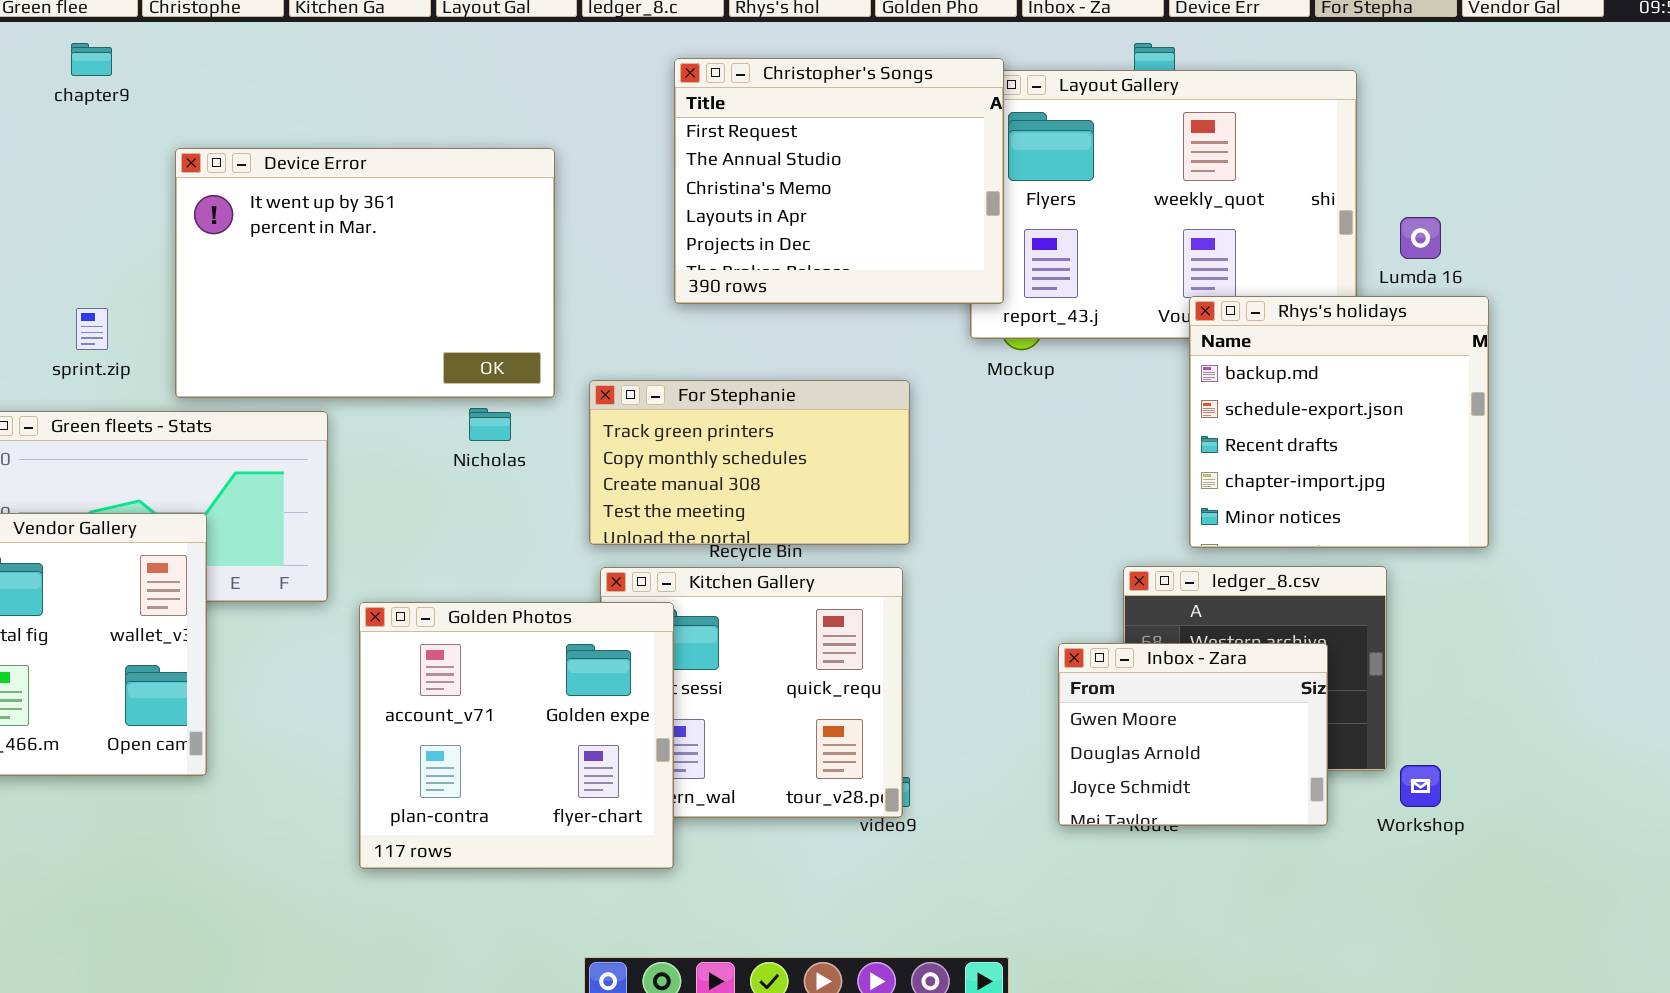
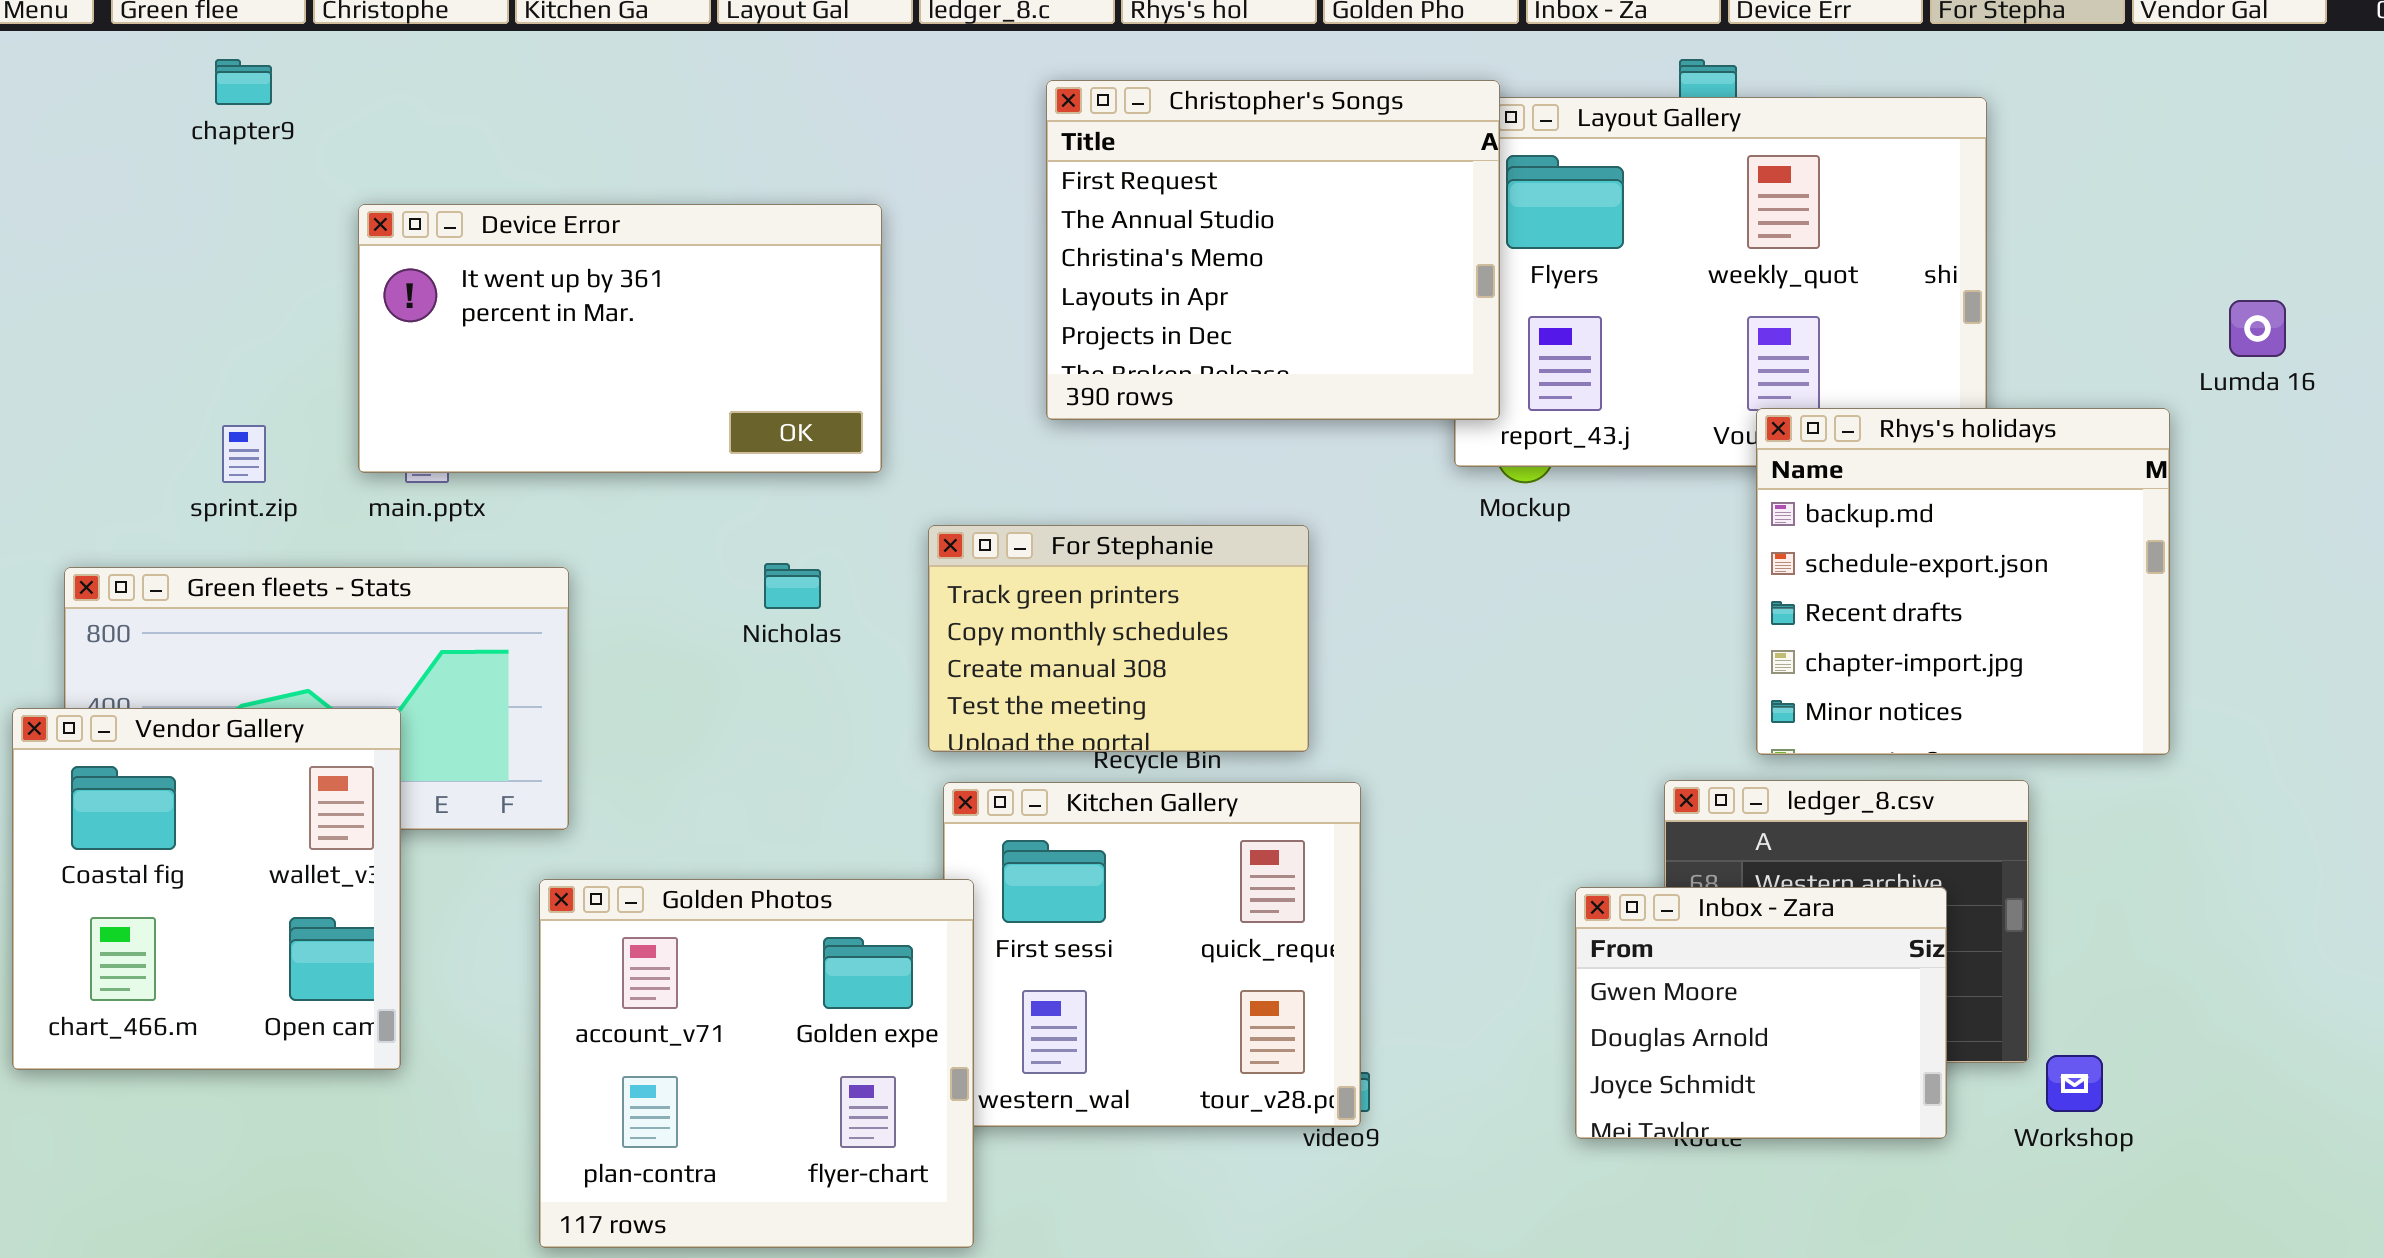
Device Error: [175,148,555,398] -> [358,204,882,473], resized
Lumda 16: [1400,217,1441,259] -> [2229,300,2286,357], moved
For Stephanie: [589,380,910,545] -> [928,525,1309,752], resized
Golden Photos: [359,602,674,869] -> [539,879,974,1248], moved

